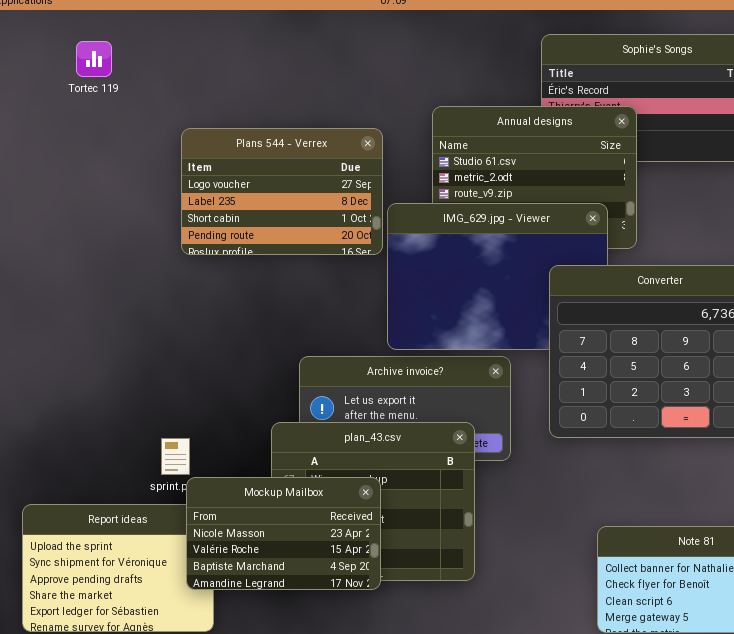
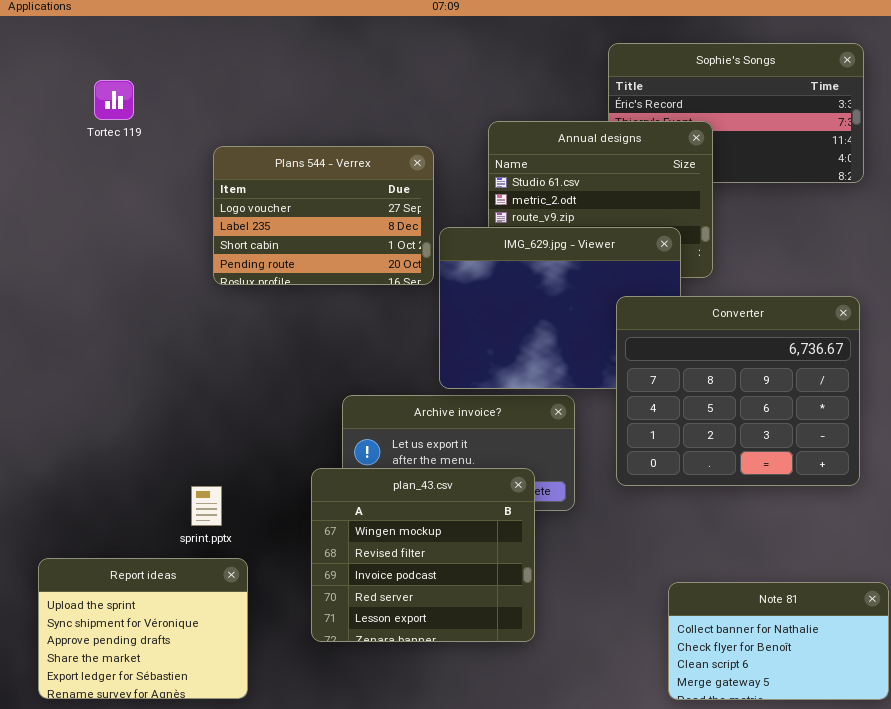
Tortec 119: [76,41,112,77] -> [94,80,134,120], moved
Mockup Mailbox: [186,477,381,590] -> none, closed

